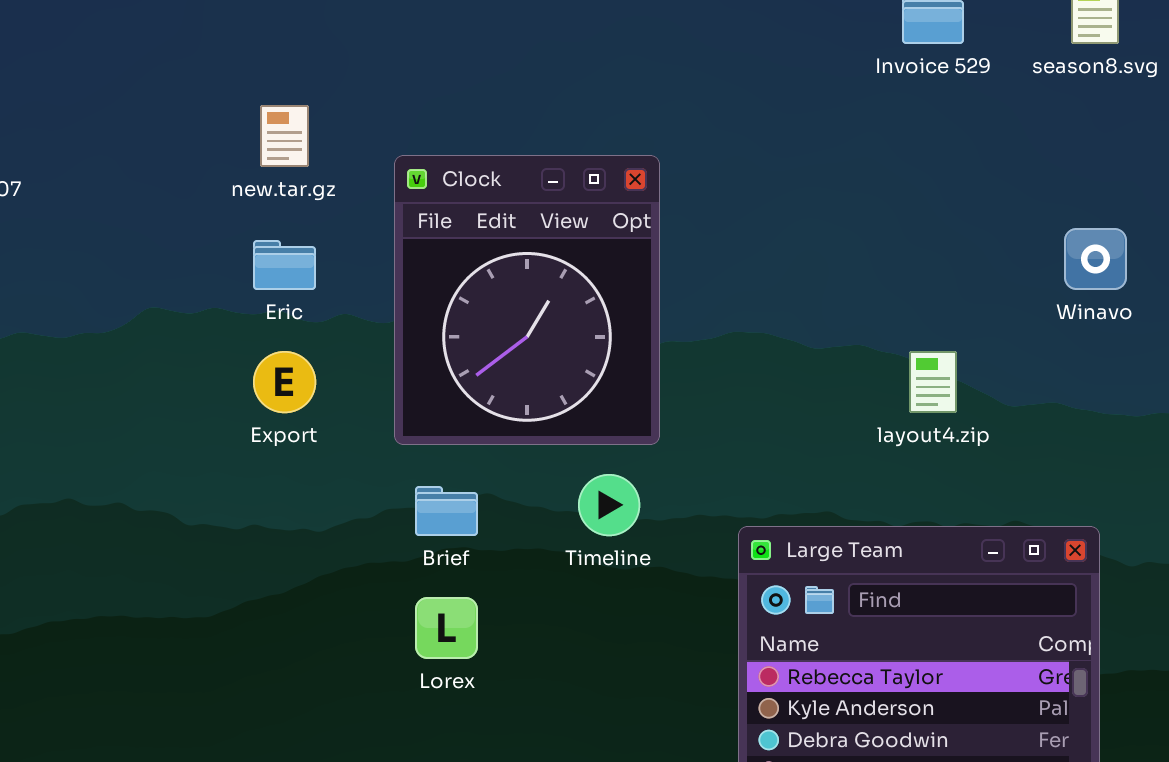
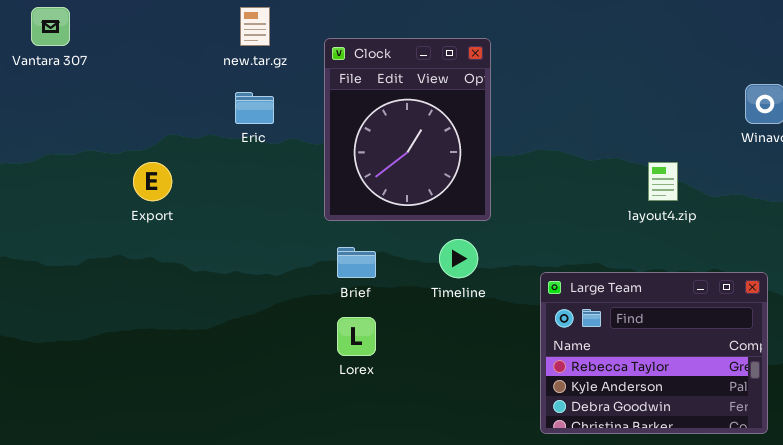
Export: [253,351,316,413] -> [133,162,172,201], moved

